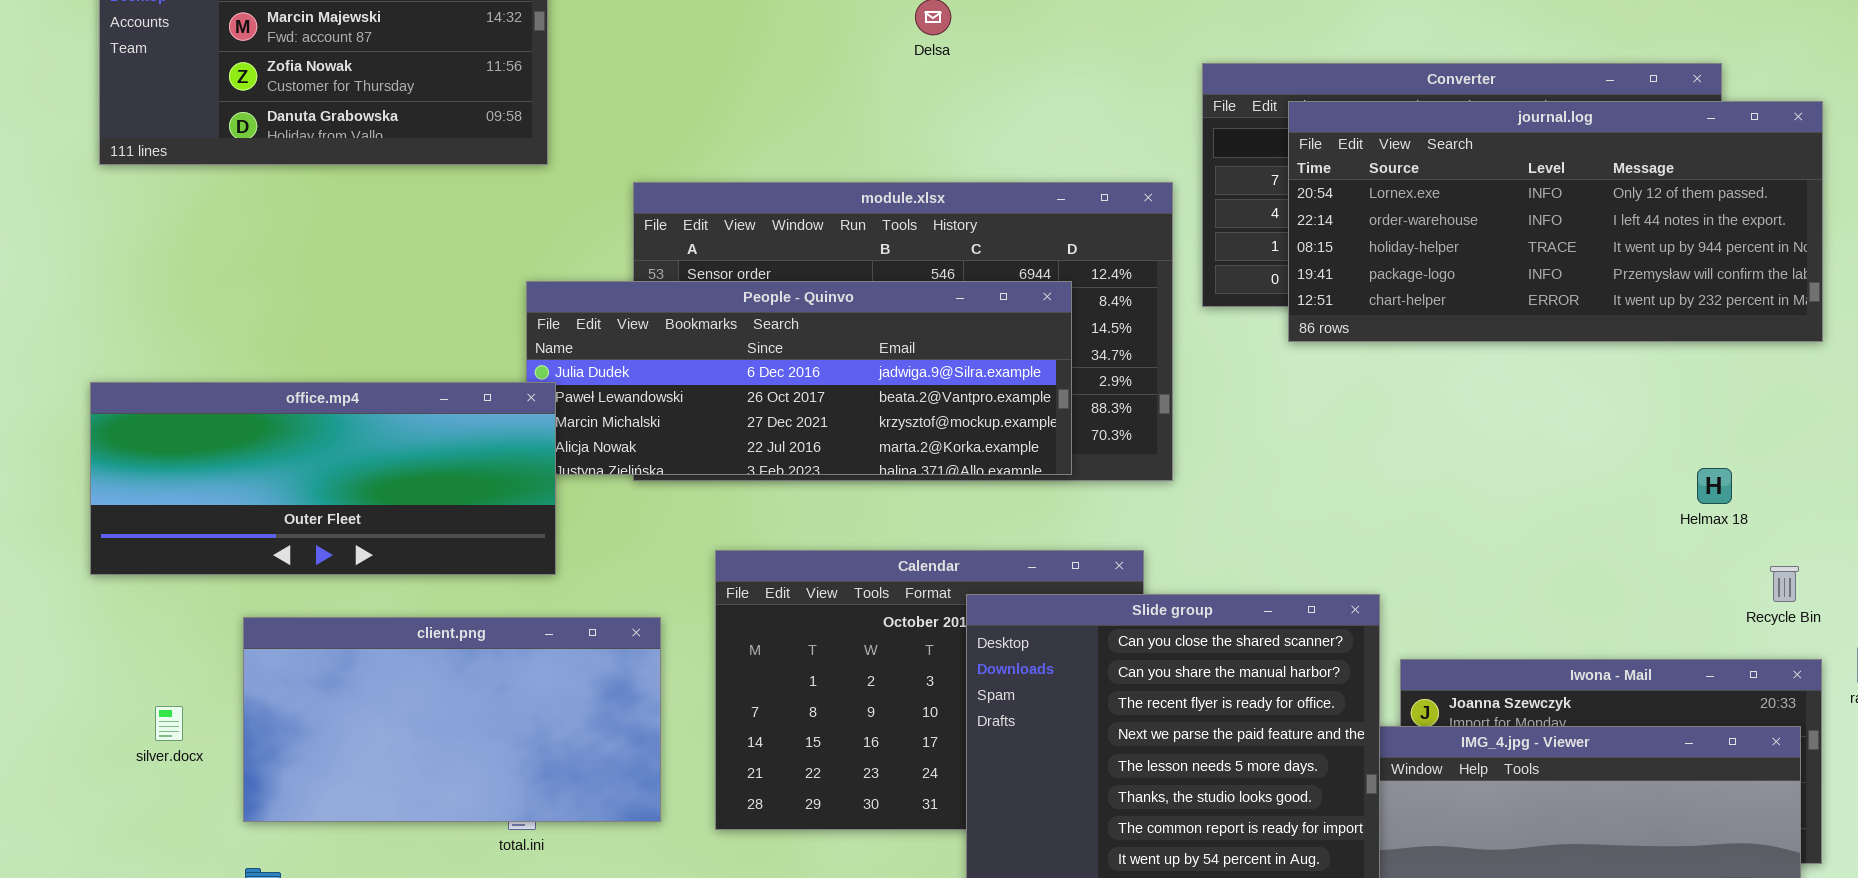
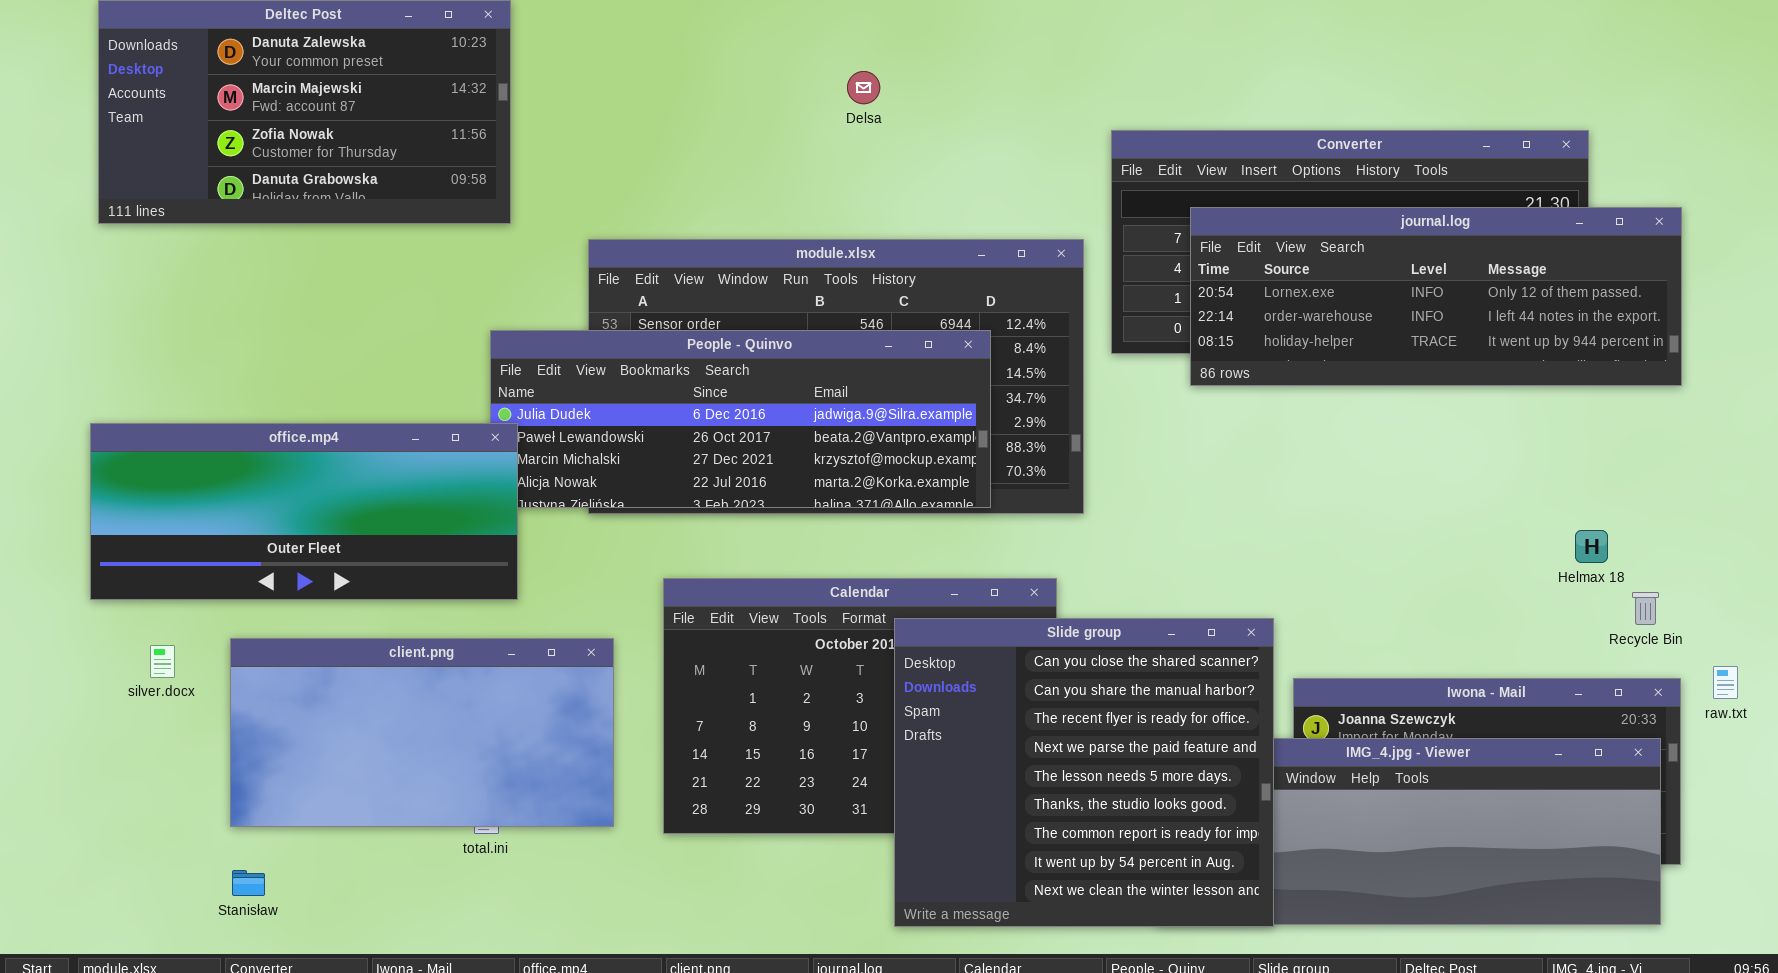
journal.log: [1288,101,1823,342] -> [1190,207,1682,386], resized
Helmax 18: [1697,468,1732,504] -> [1575,530,1608,563], moved
silver.docx: [155,706,183,741] -> [150,645,175,678], moved

